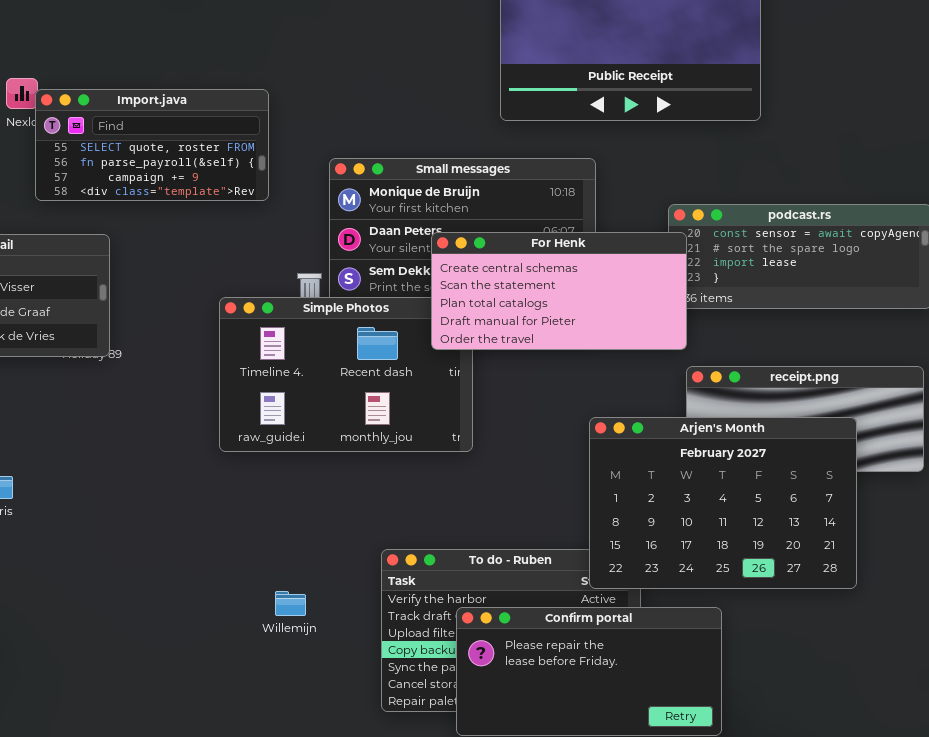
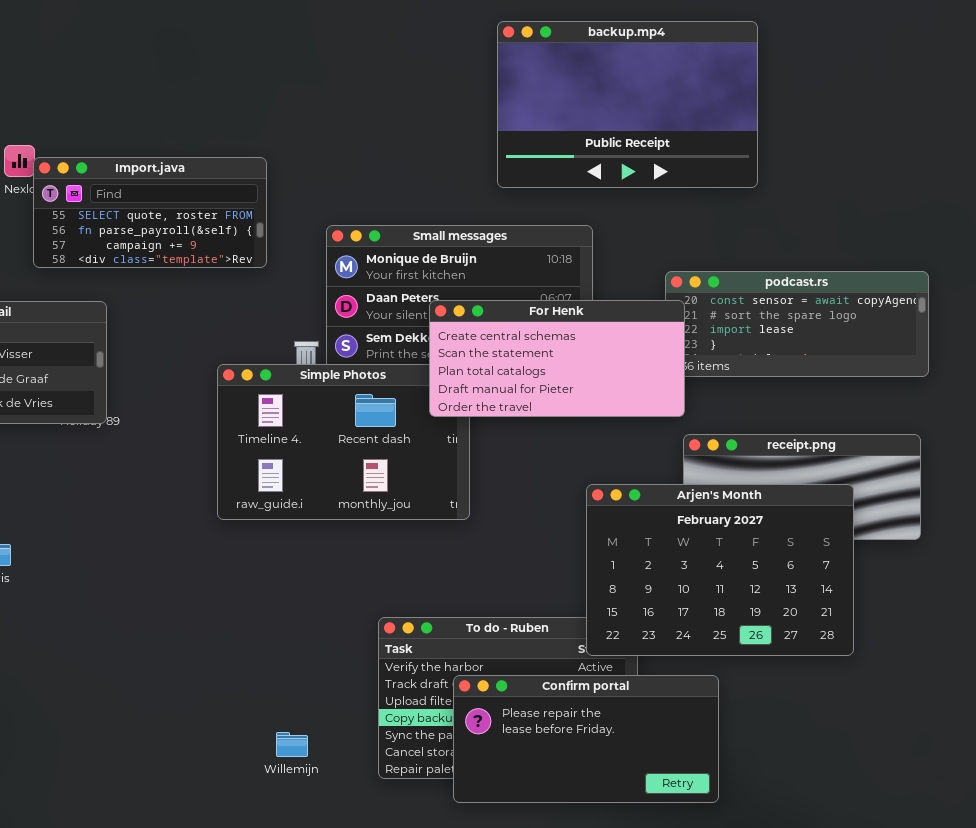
Willemijn: [275,591,306,616] -> [276,732,308,757], moved

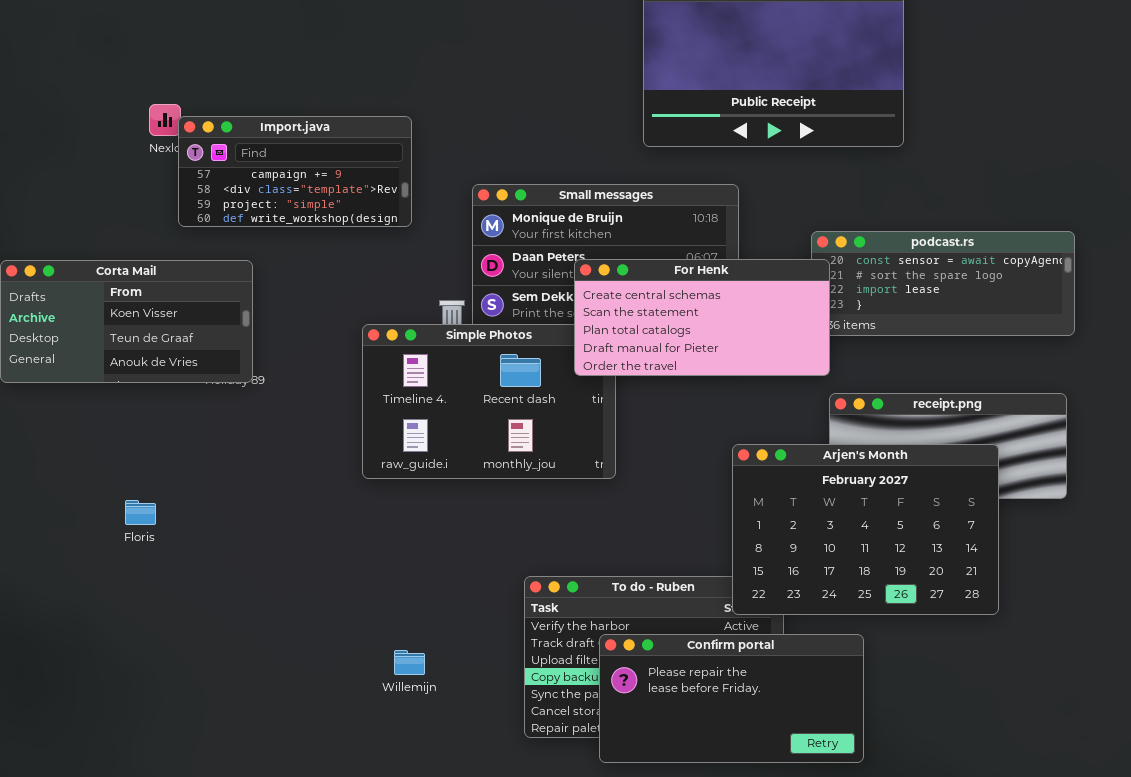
Import.java: [33,157,267,268] -> [178,116,412,227], scrolled down 2 rows
Willemijn: [276,732,308,757] -> [394,650,425,675], moved

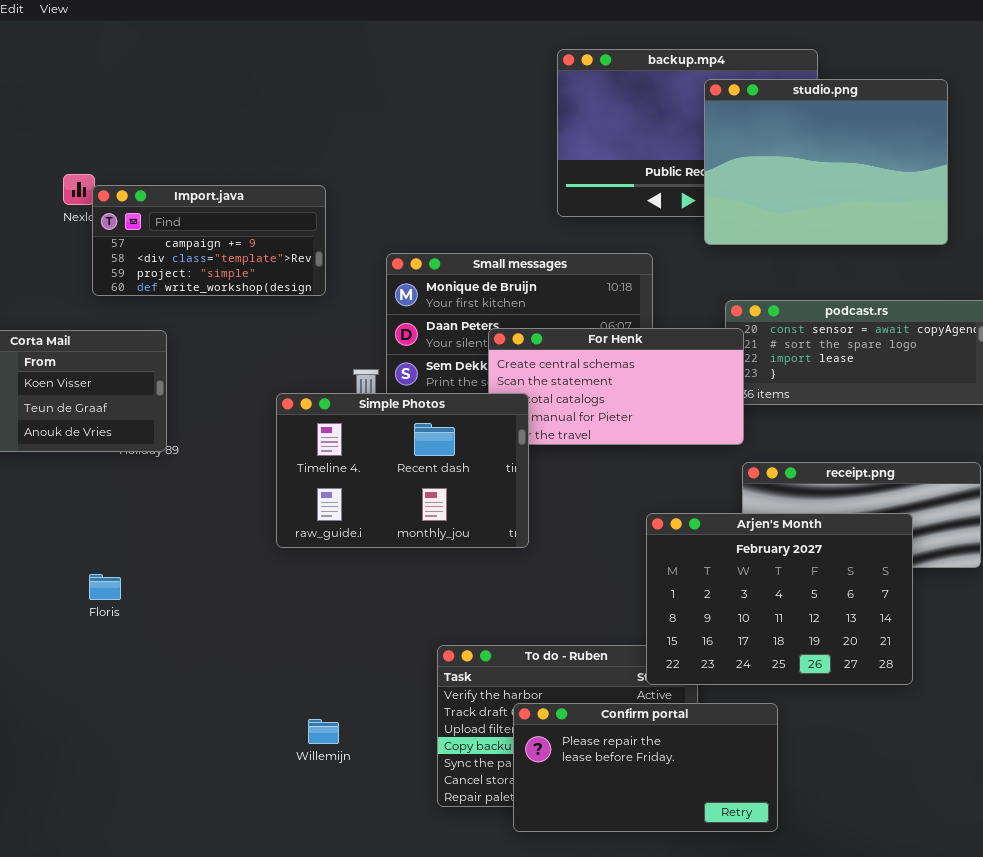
studio.png: none -> [704,79,948,245], opened
Simple Photos: [362,324,616,479] -> [276,393,529,548], raised
Floris: [125,500,156,525] -> [89,574,121,600], moved

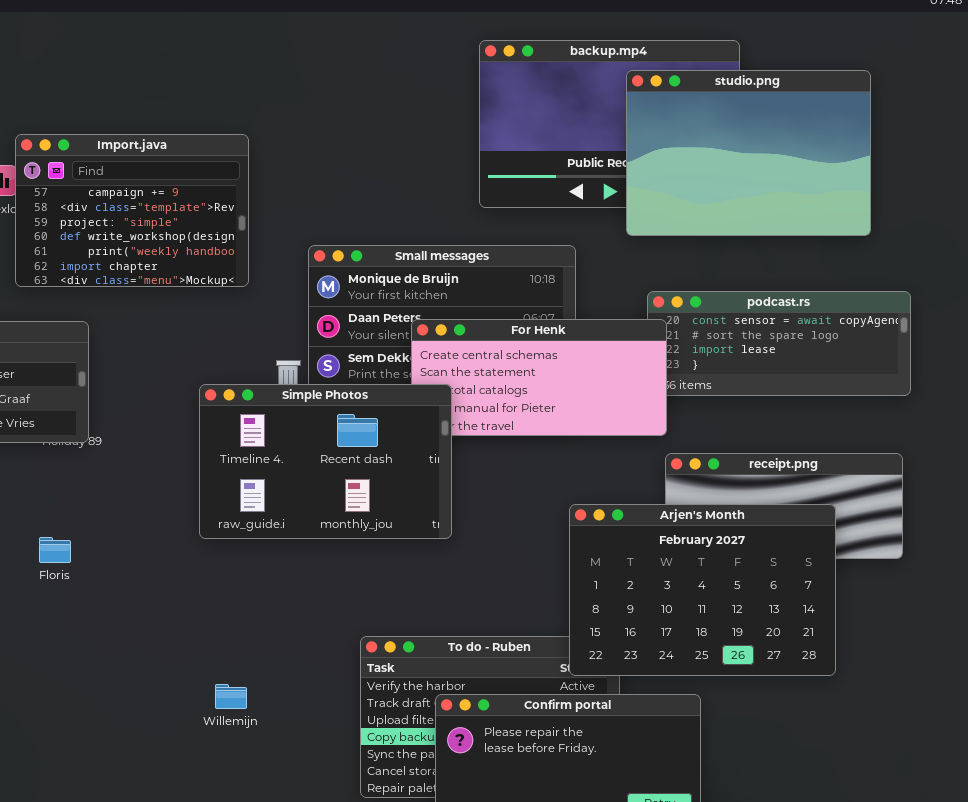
Import.java: [92,185,326,296] -> [15,134,249,287], resized
Floris: [89,574,121,600] -> [39,537,71,563], moved
Willemijn: [308,719,339,744] -> [215,684,247,709], moved

